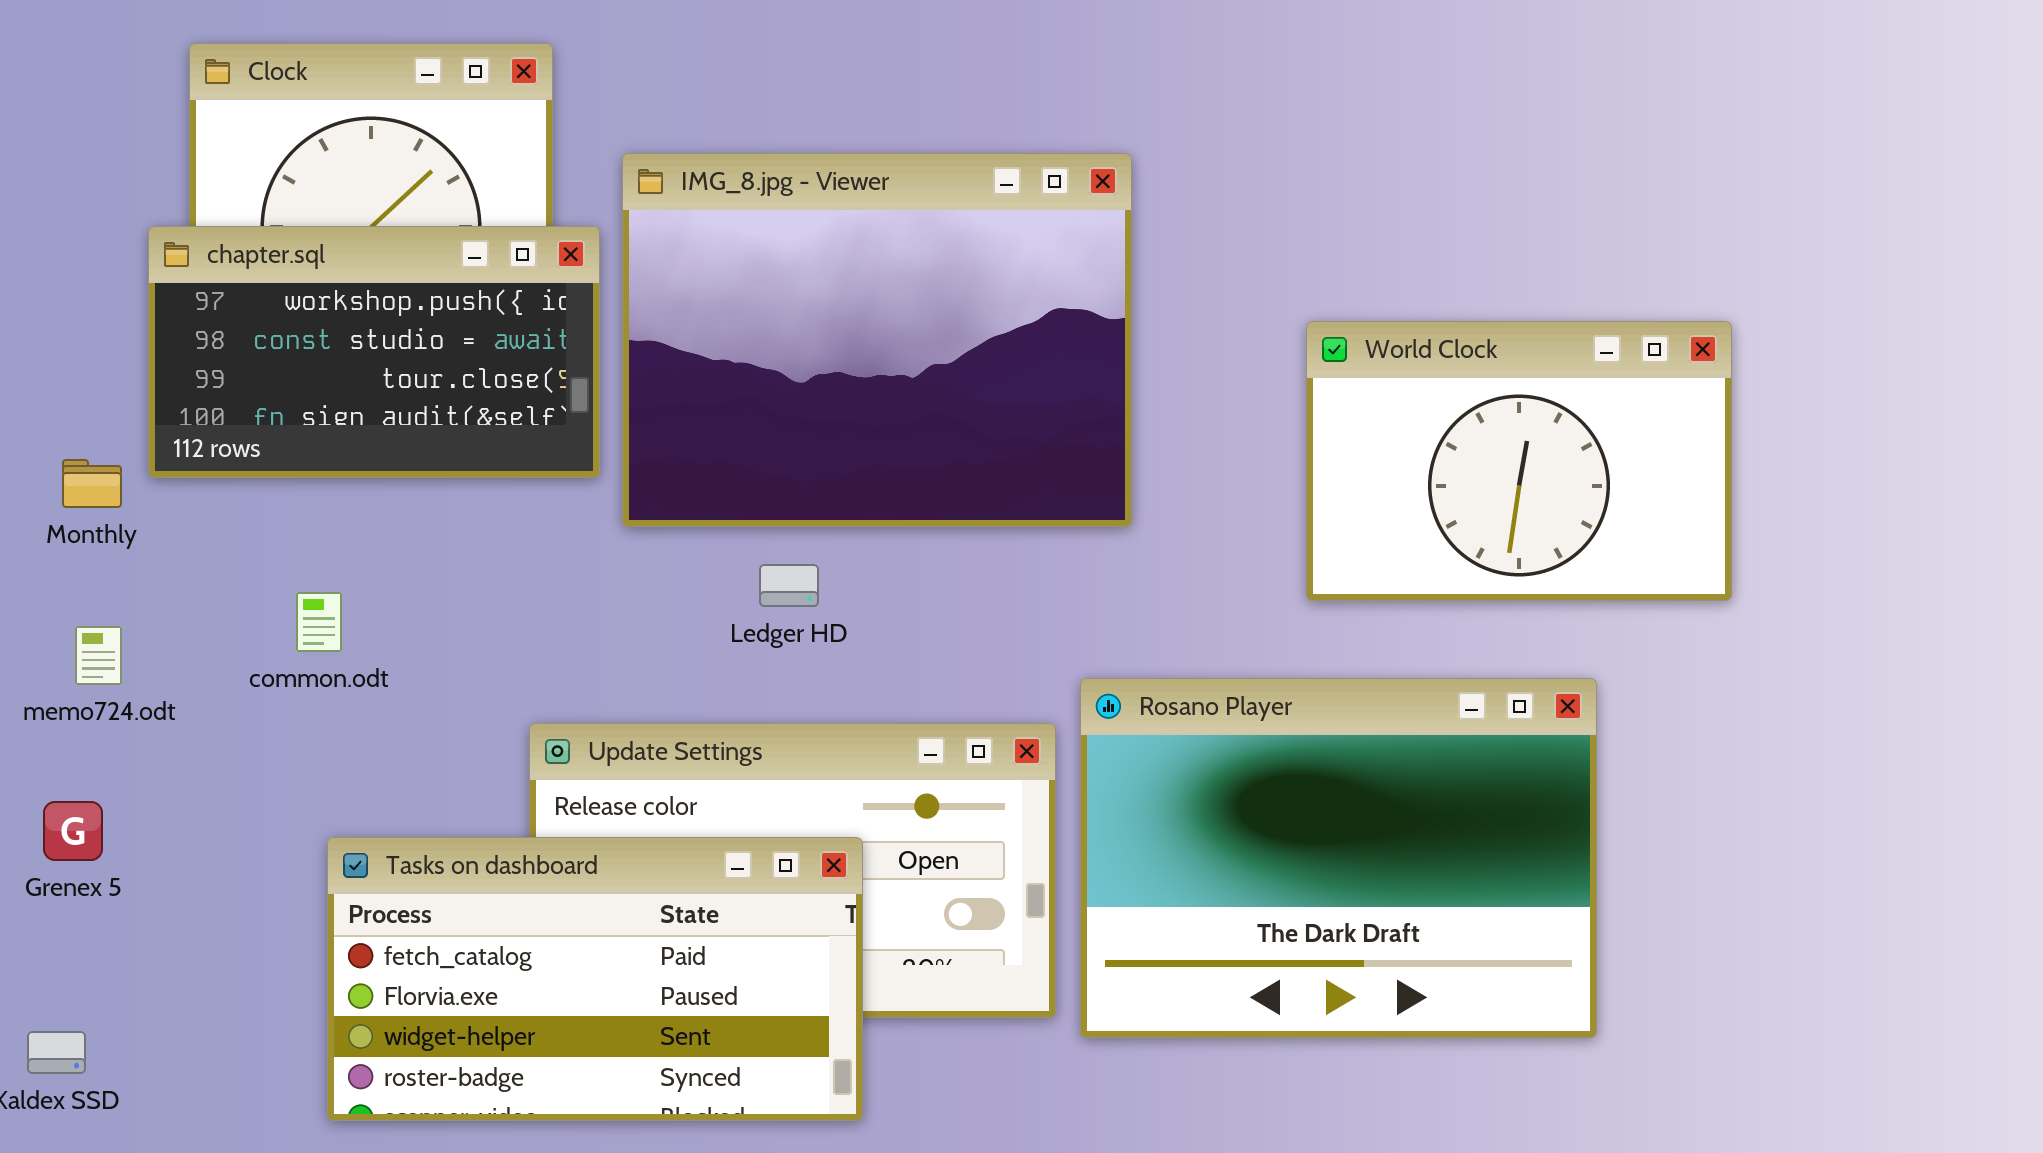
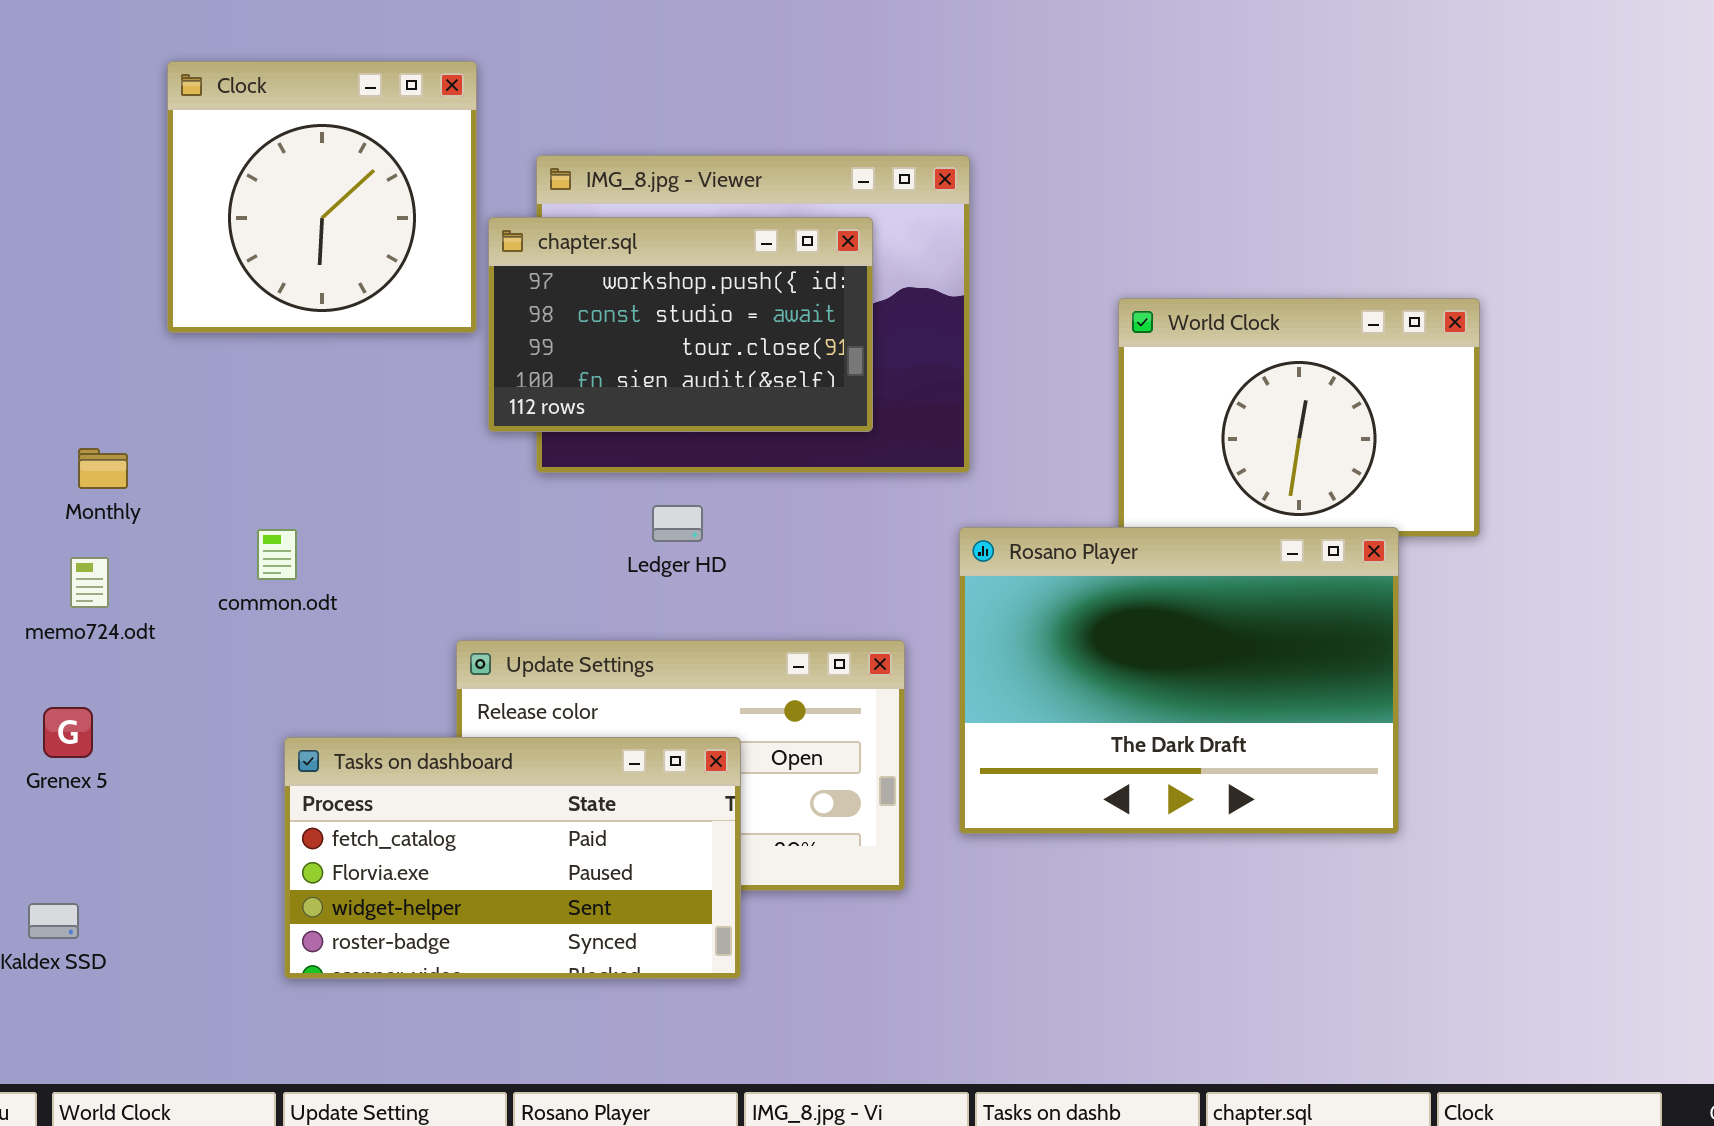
chapter.sql: [148,226,600,478] -> [488,217,873,432], moved
Monthly: [62,459,122,508] -> [78,448,128,489], moved
Rosano Player: [1080,678,1597,1038] -> [959,527,1399,834], moved

